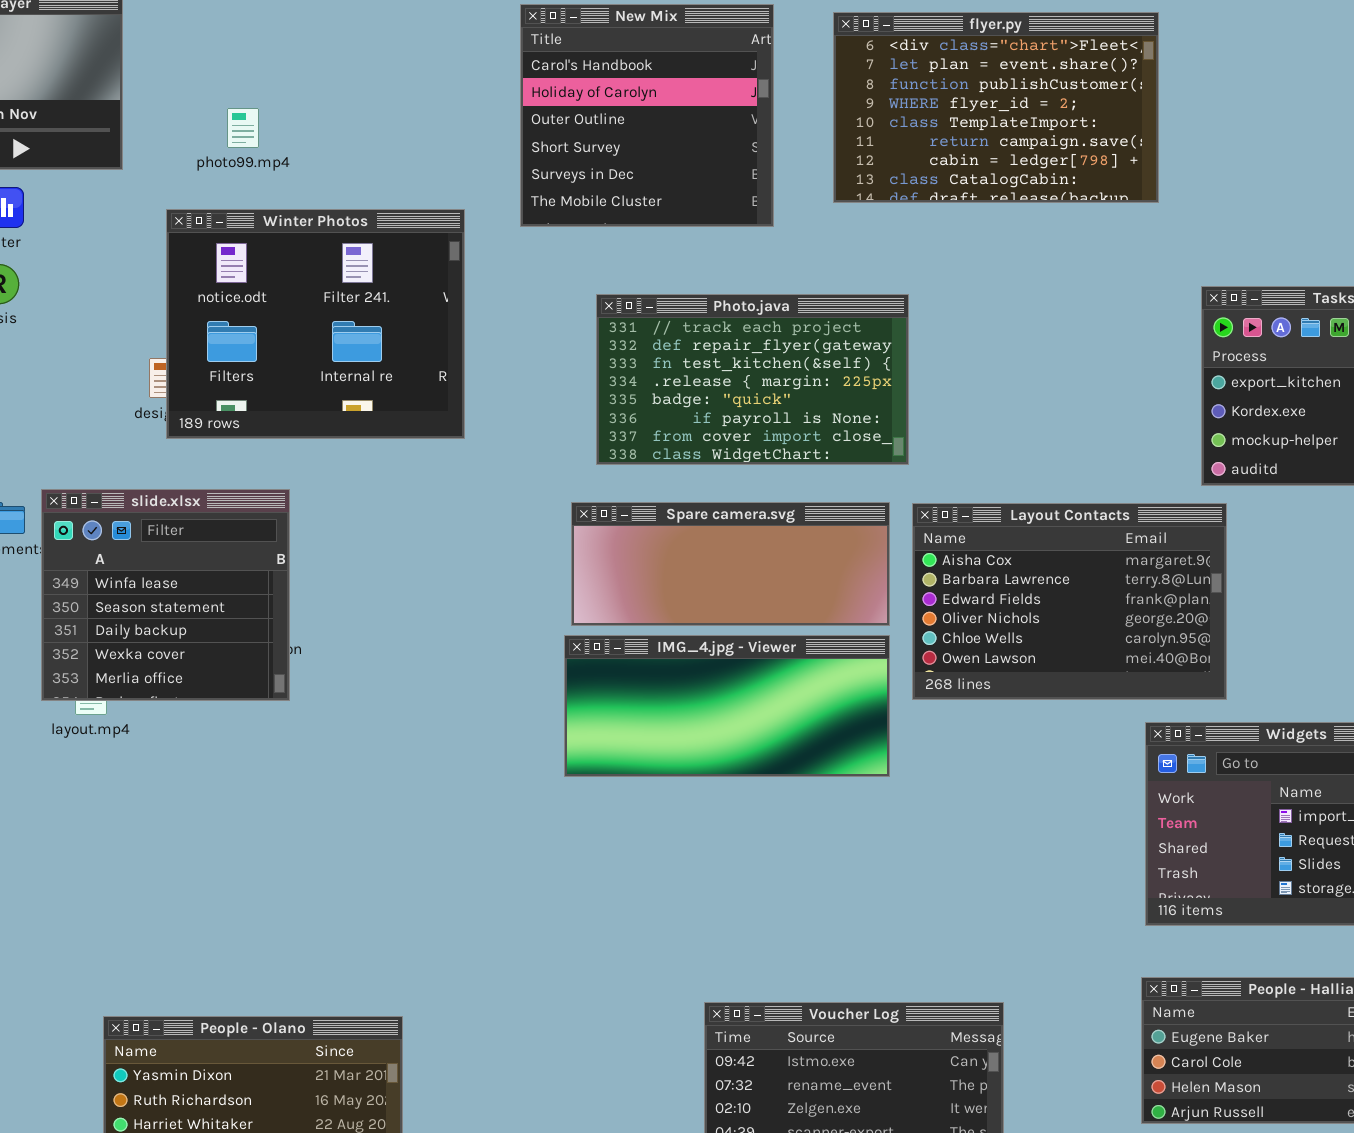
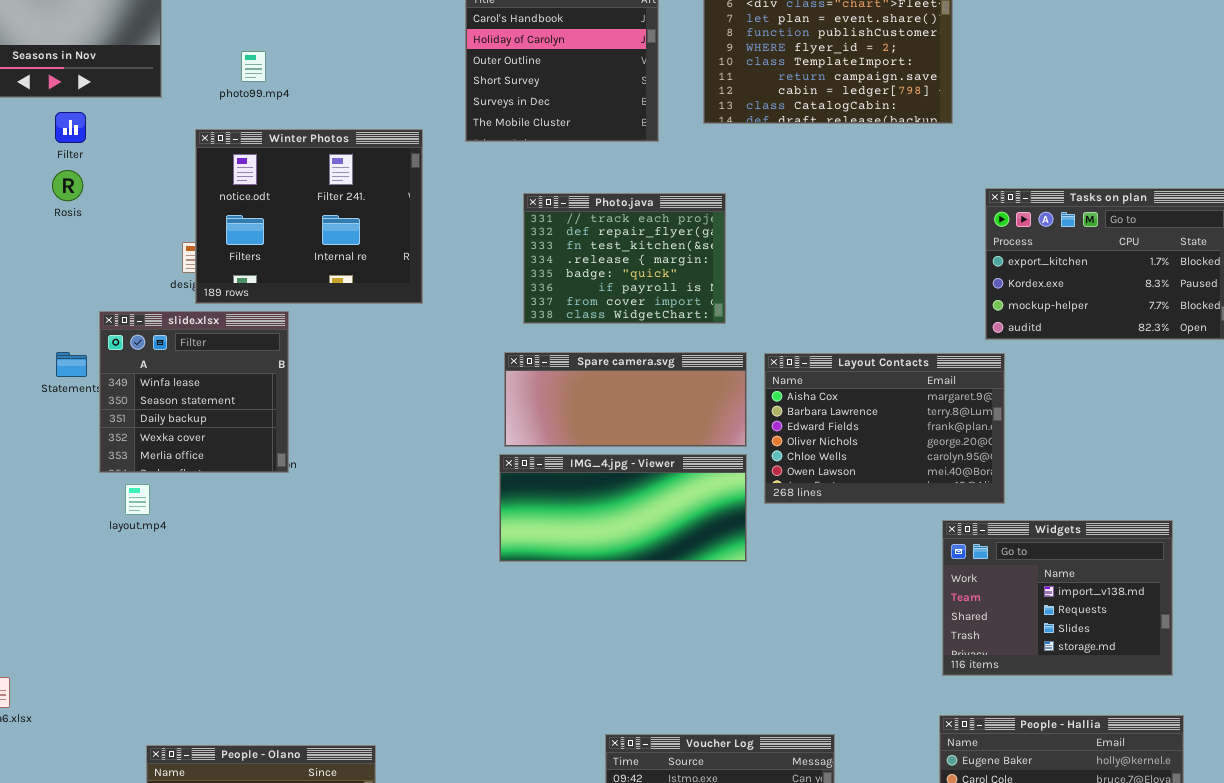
Photo.java: [596,294,909,465] -> [523,193,726,324], resized
slide.xlsx: [41,489,290,701] -> [99,311,289,473], moved

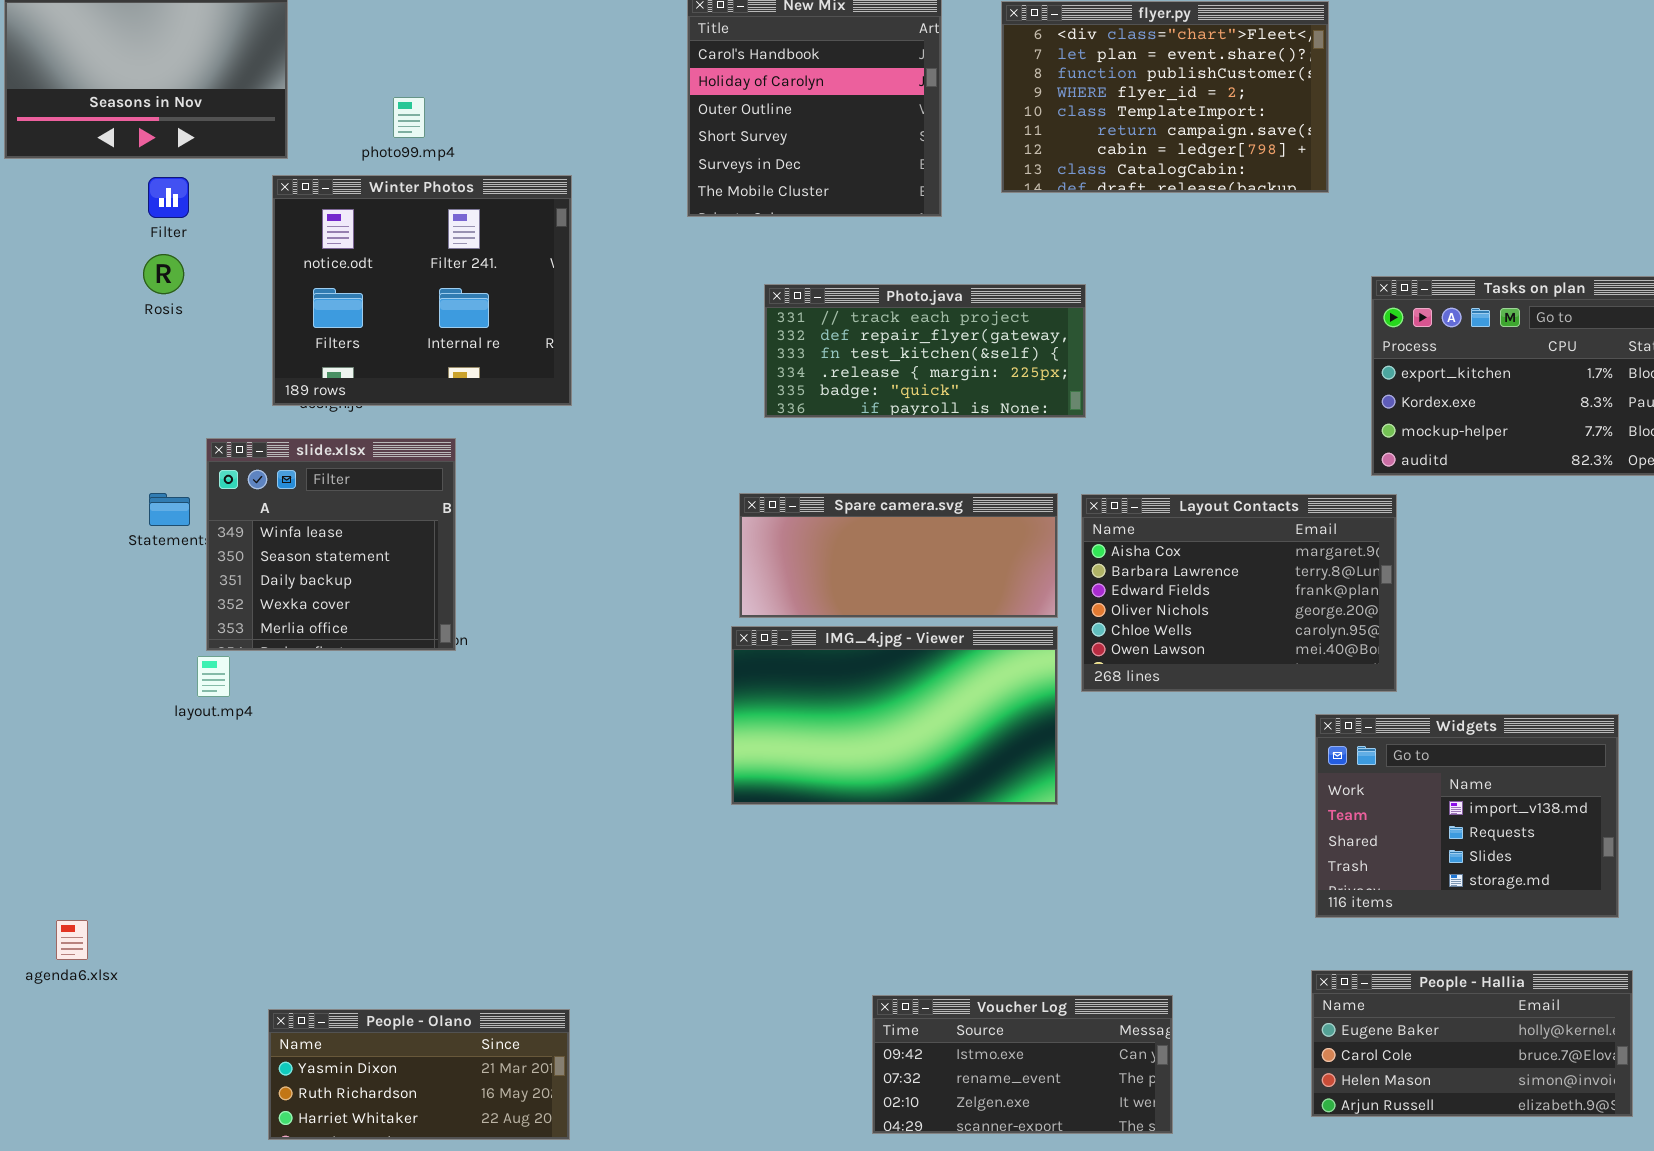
Winter Photos: [195,129,423,304] -> [272,175,572,406], moved
Photo.java: [523,193,726,324] -> [764,284,1086,418], resized
IMG_4.jpg - Viewer: [499,454,747,562] -> [731,626,1058,805], resized
layout.mp4: [125,484,150,515] -> [197,656,230,697], moved

